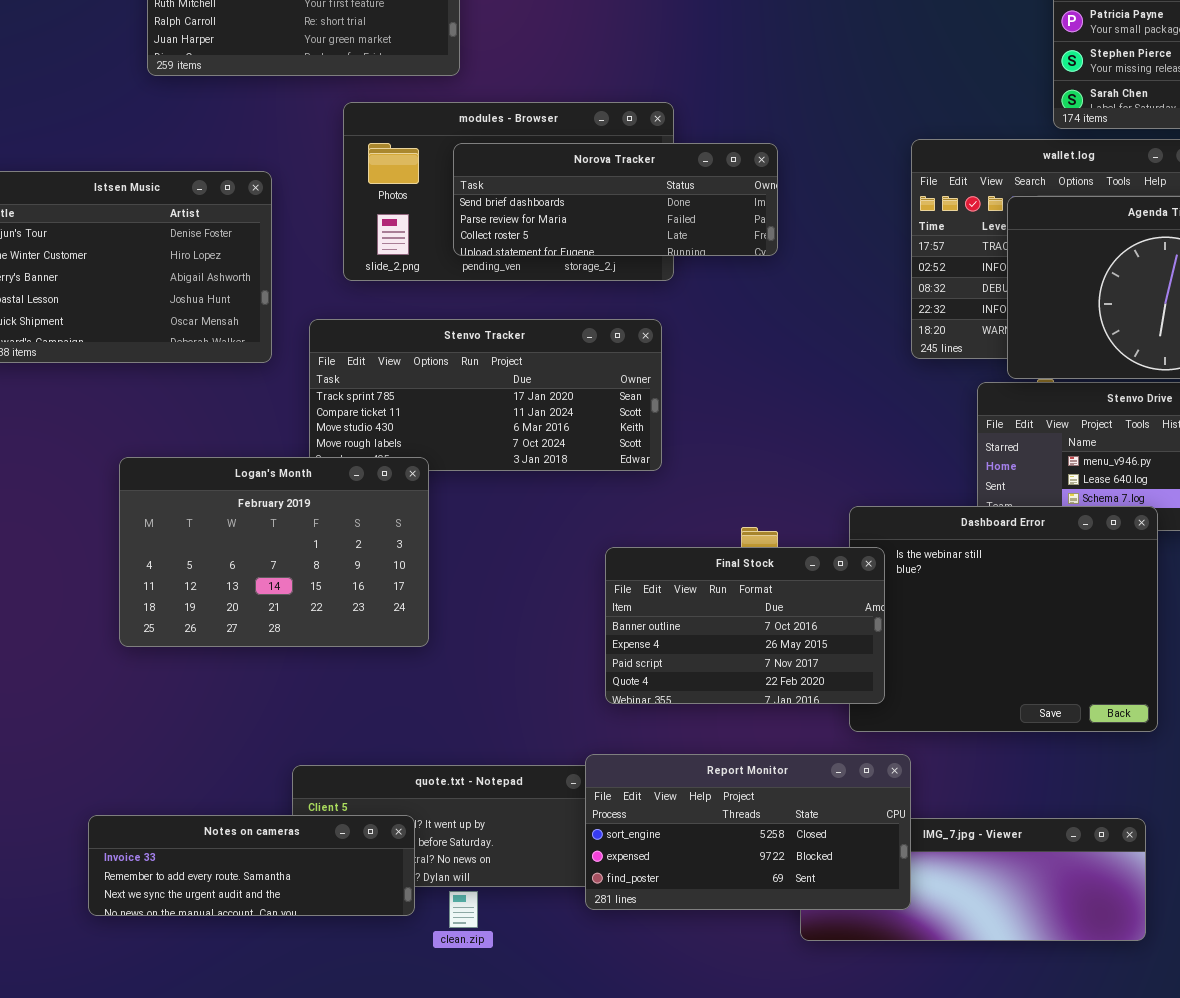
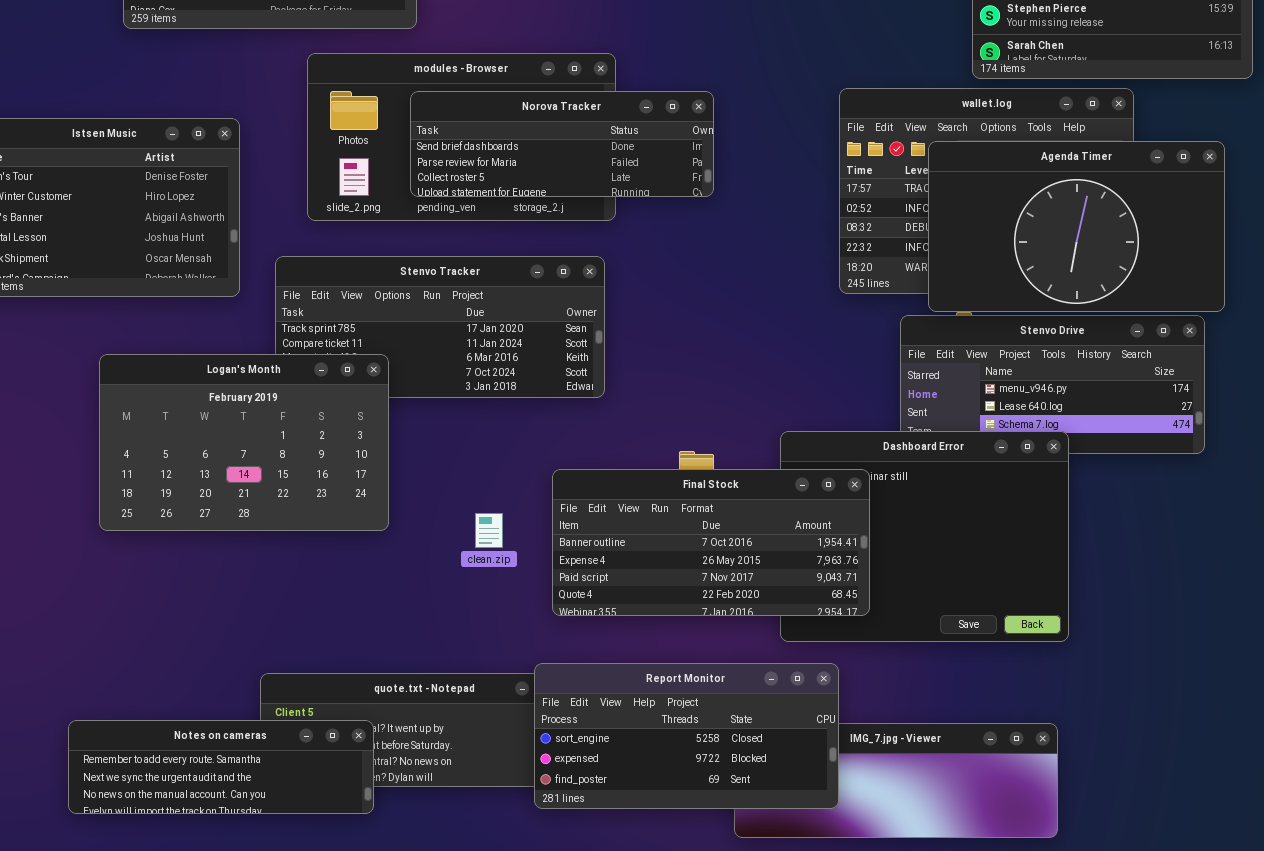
Logan's Month: [119,457,429,647] -> [99,354,389,531], moved
Final Stock: [605,547,885,704] -> [552,469,870,616], resized
Notes on cameras: [88,815,415,916] -> [68,720,374,814], scrolled down 1 row
clean.zip: [449,891,478,928] -> [475,513,503,548], moved

